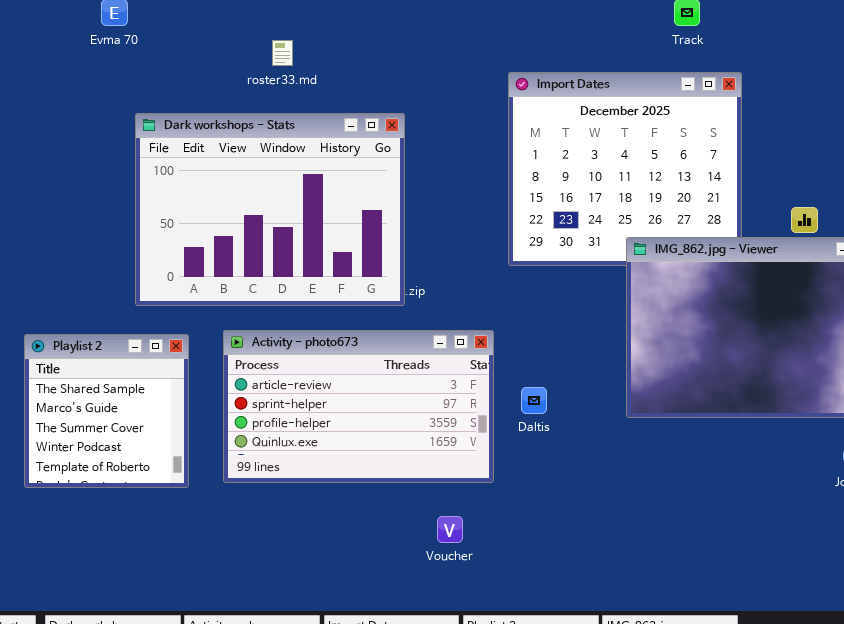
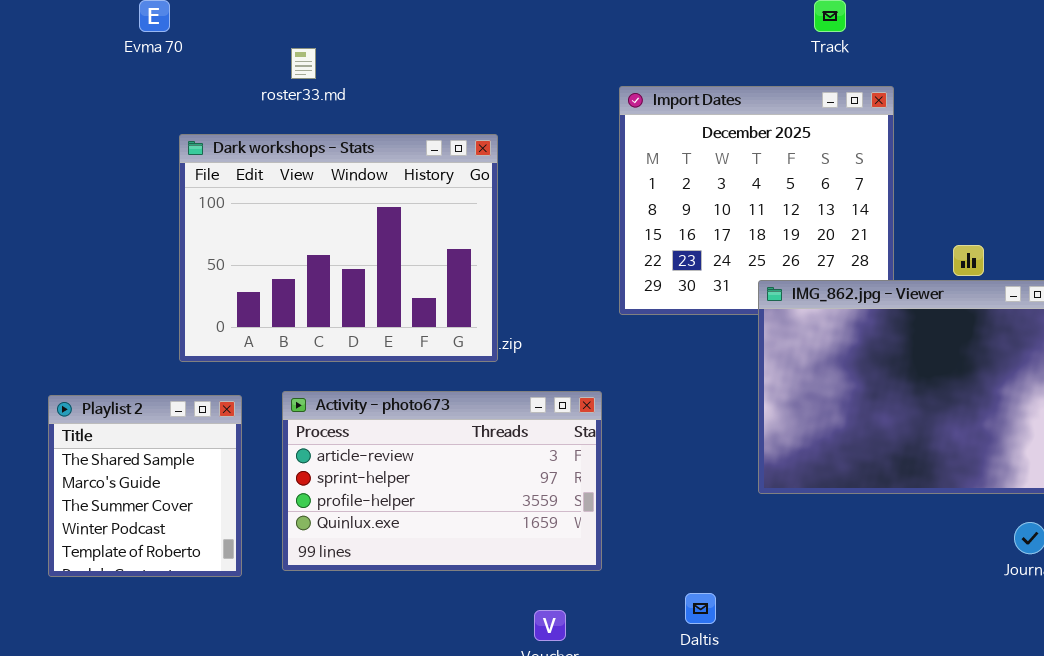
roster33.md: [272,40,293,66] -> [291,48,316,79], moved
Daltis: [521,387,547,414] -> [685,593,716,624], moved

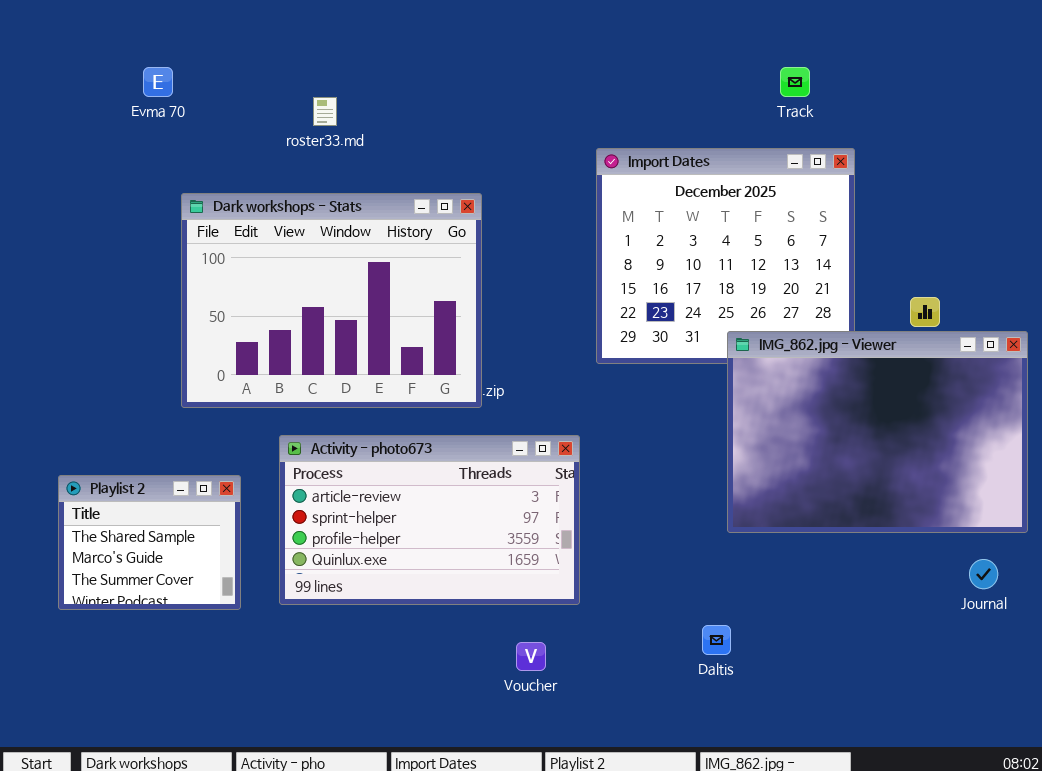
roster33.md: [291,48,316,79] -> [313,97,337,126], moved
Playlist 2: [48,395,242,577] -> [58,475,241,610], resized
Daltis: [685,593,716,624] -> [702,625,731,655], moved

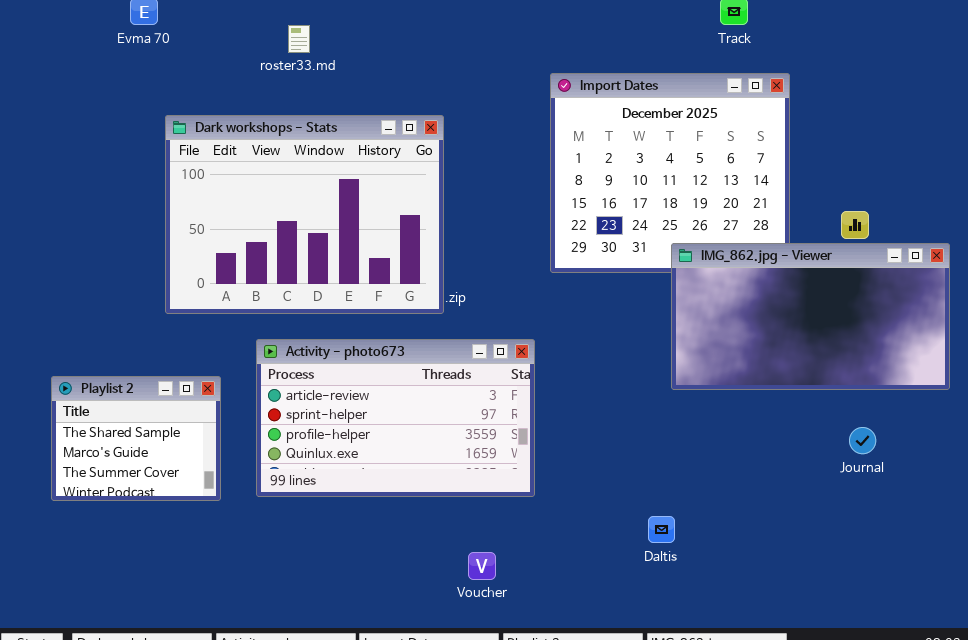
IMG_862.jpg - Viewer: [727,331,1028,533] -> [671,243,950,390], resized
Journal: [969,559,998,589] -> [849,427,876,454], moved
Voucher: [516,642,546,671] -> [468,552,496,580], moved

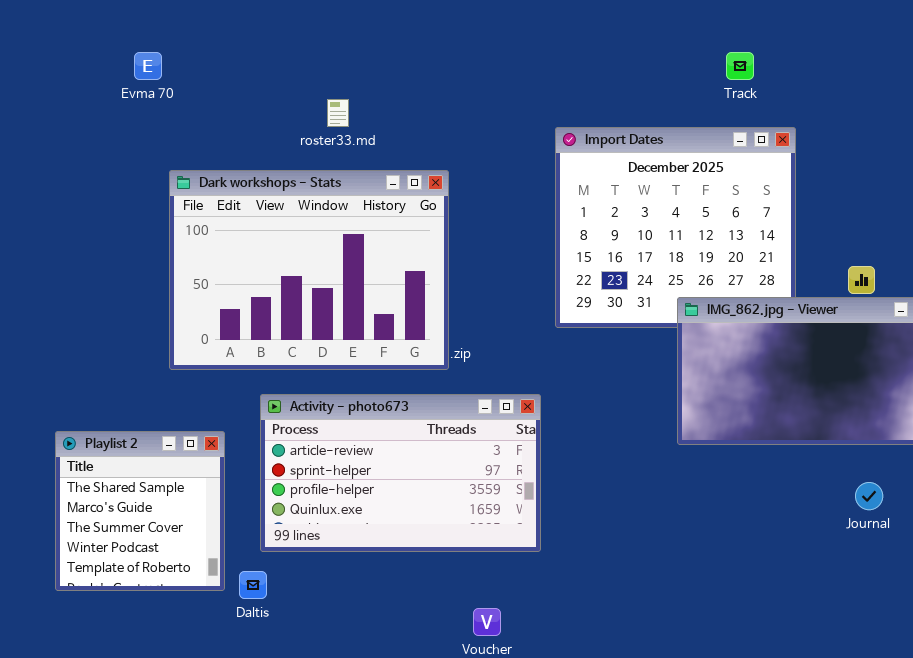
roster33.md: [288,25,310,53] -> [327,99,349,127], moved
Playlist 2: [51,376,221,501] -> [55,431,225,591], resized
Daltis: [648,516,675,543] -> [239,571,267,599], moved

